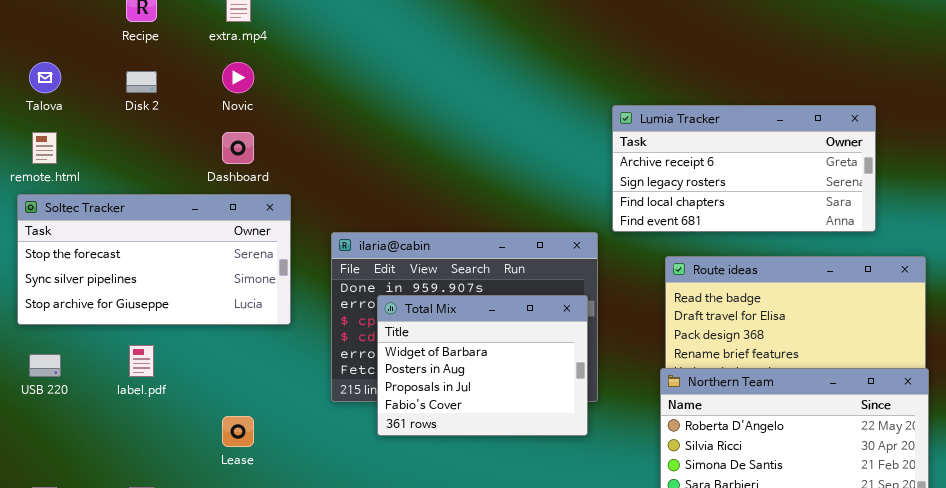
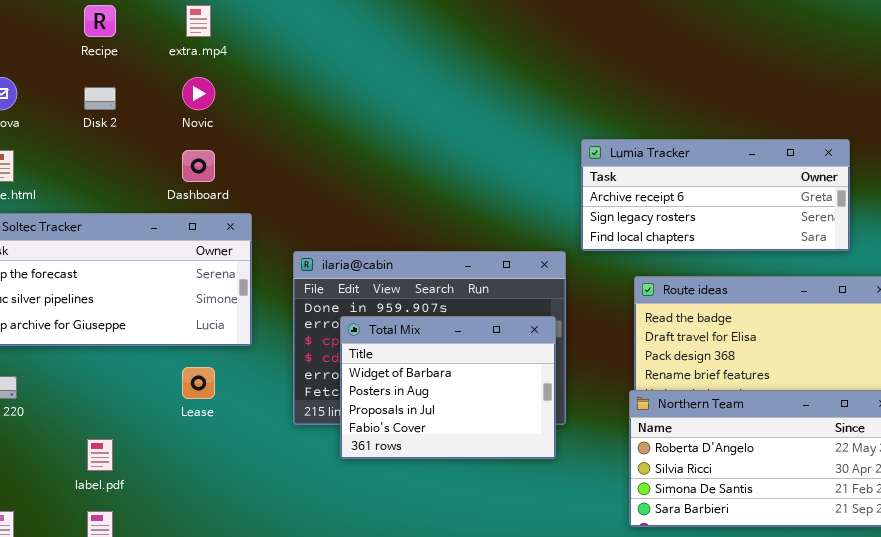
Lumia Tracker: [612,105,876,232] -> [581,139,850,251], resized
label.pdf: [129,345,154,377] -> [87,439,113,471], moved
Lease: [222,416,254,447] -> [182,367,215,399], moved

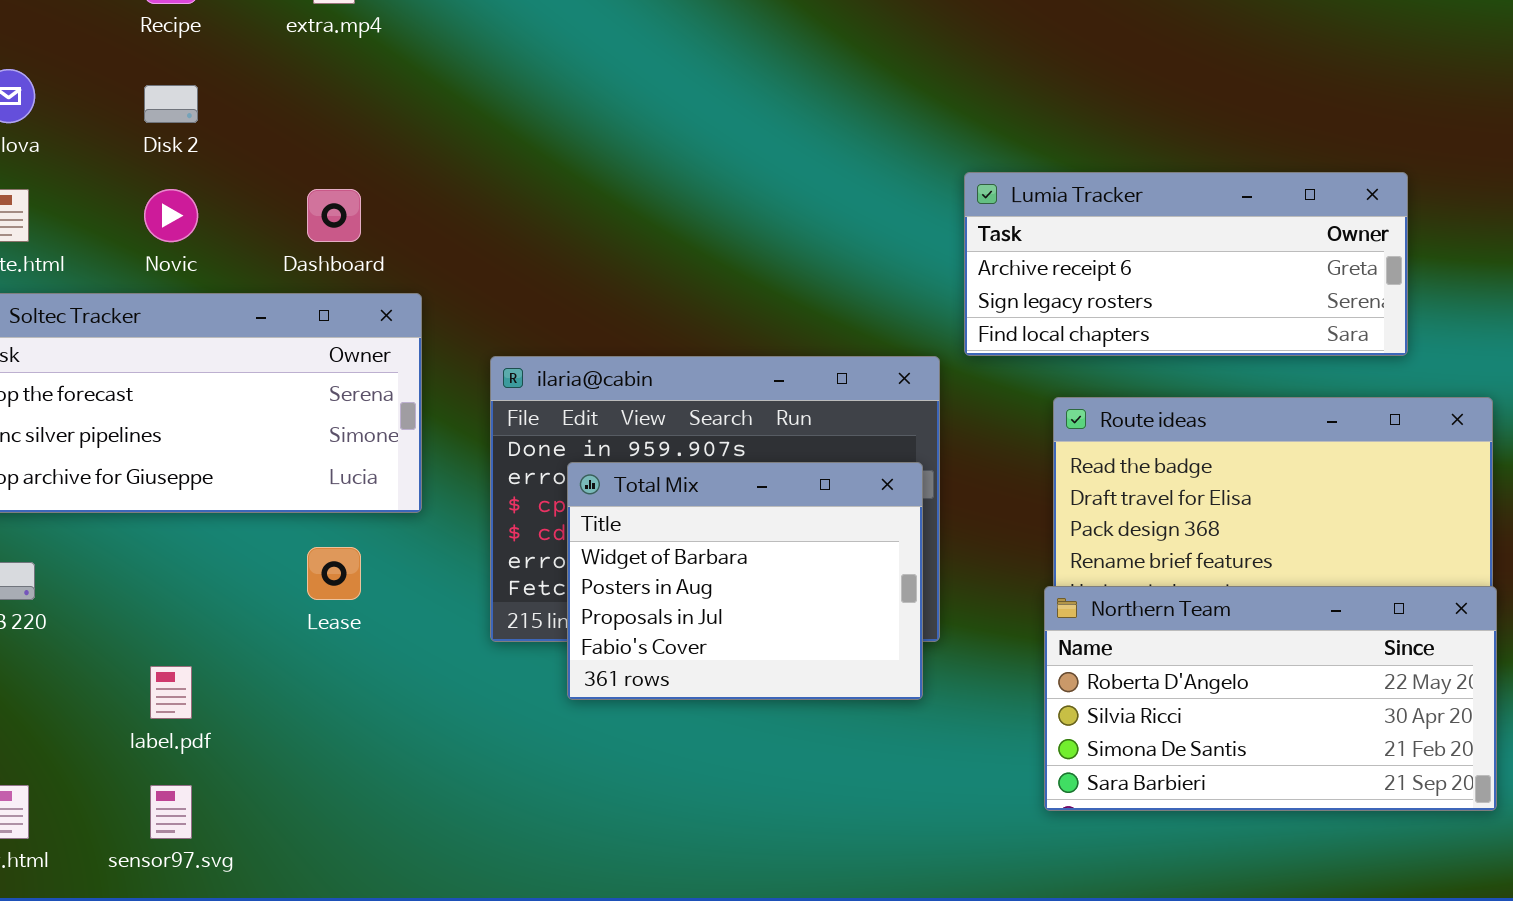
Novic: [182,77,215,110] -> [144,189,198,242], moved

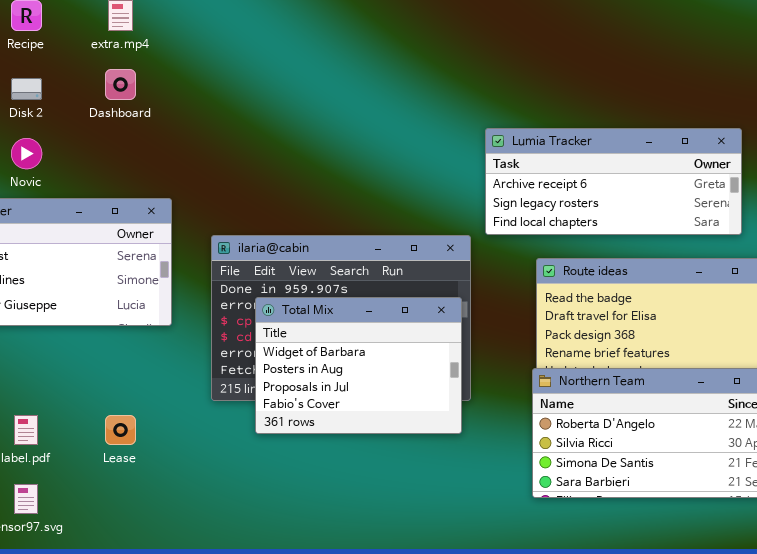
Dashboard: [307,189,361,242] -> [105,69,136,100], moved
Lease: [307,547,361,600] -> [105,415,136,445], moved

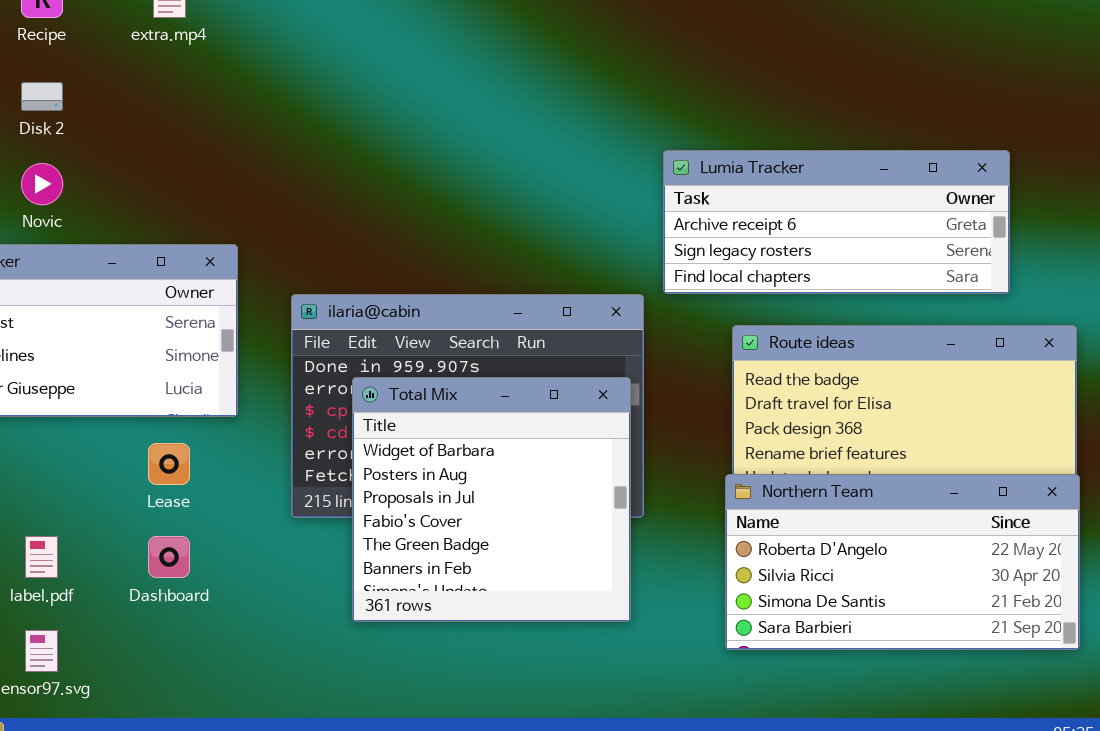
Dashboard: [105,69,136,100] -> [148,536,190,578], moved
Total Mix: [255,297,462,434] -> [352,377,631,622], resized
Lease: [105,415,136,445] -> [148,443,190,485], moved

